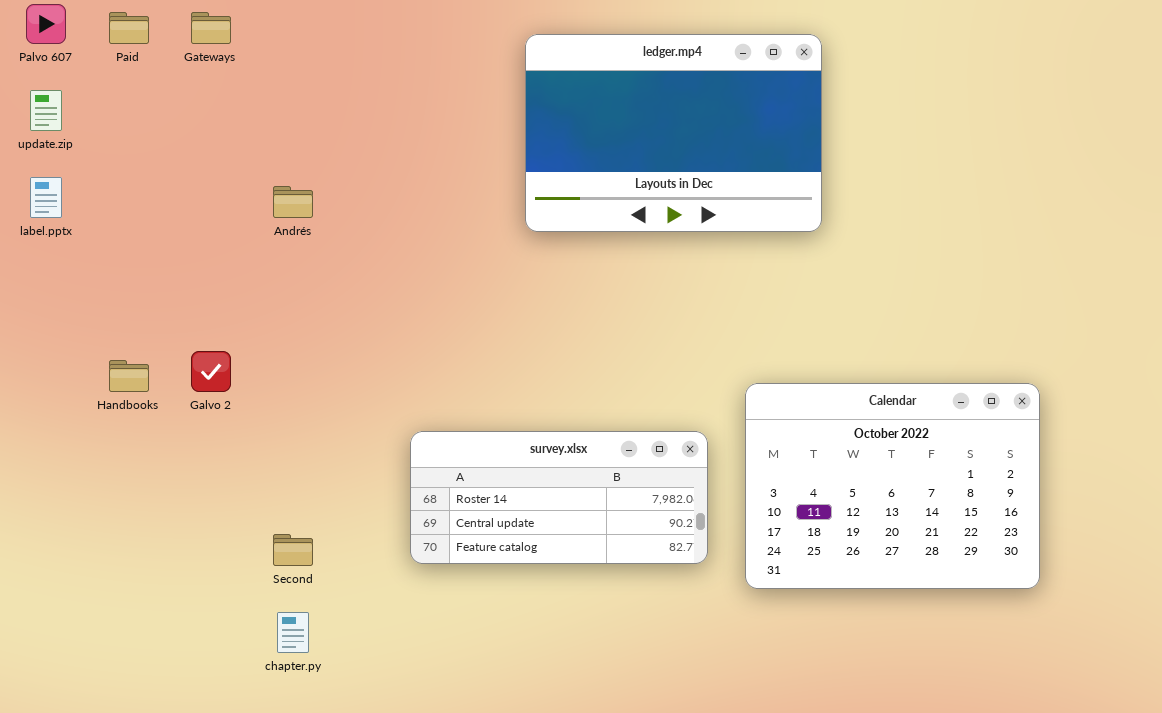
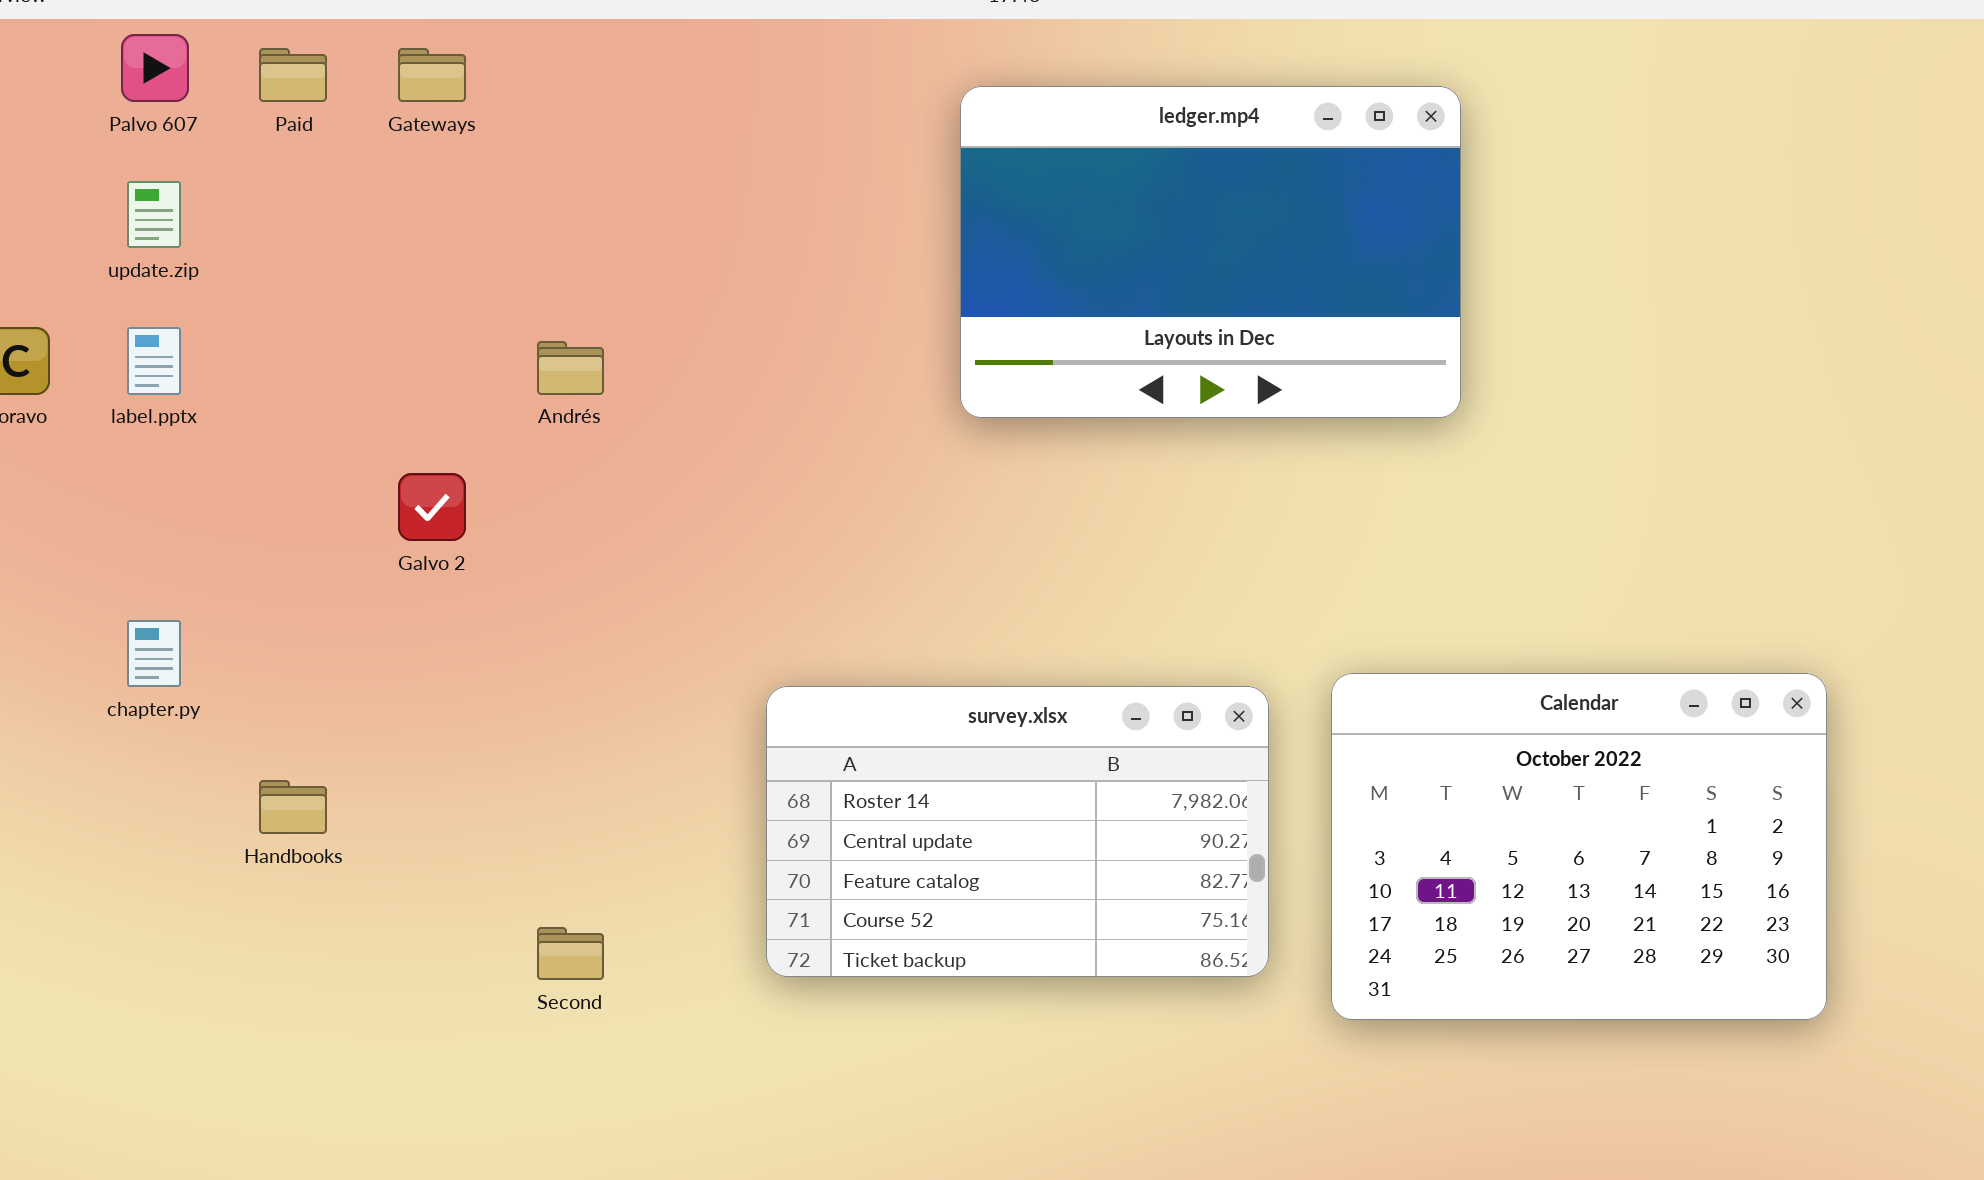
Galvo 2: [191,351,231,392] -> [398,473,466,541], moved
Handbooks: [109,360,149,392] -> [259,780,327,834], moved
survey.xlsx: [410,431,708,564] -> [766,686,1269,977], resized
chapter.py: [277,612,309,653] -> [127,620,181,687], moved

